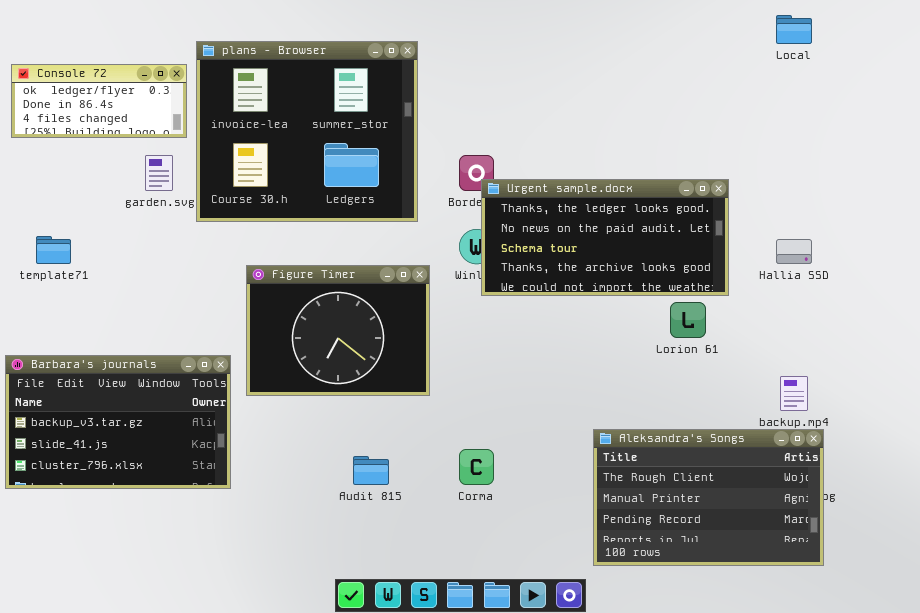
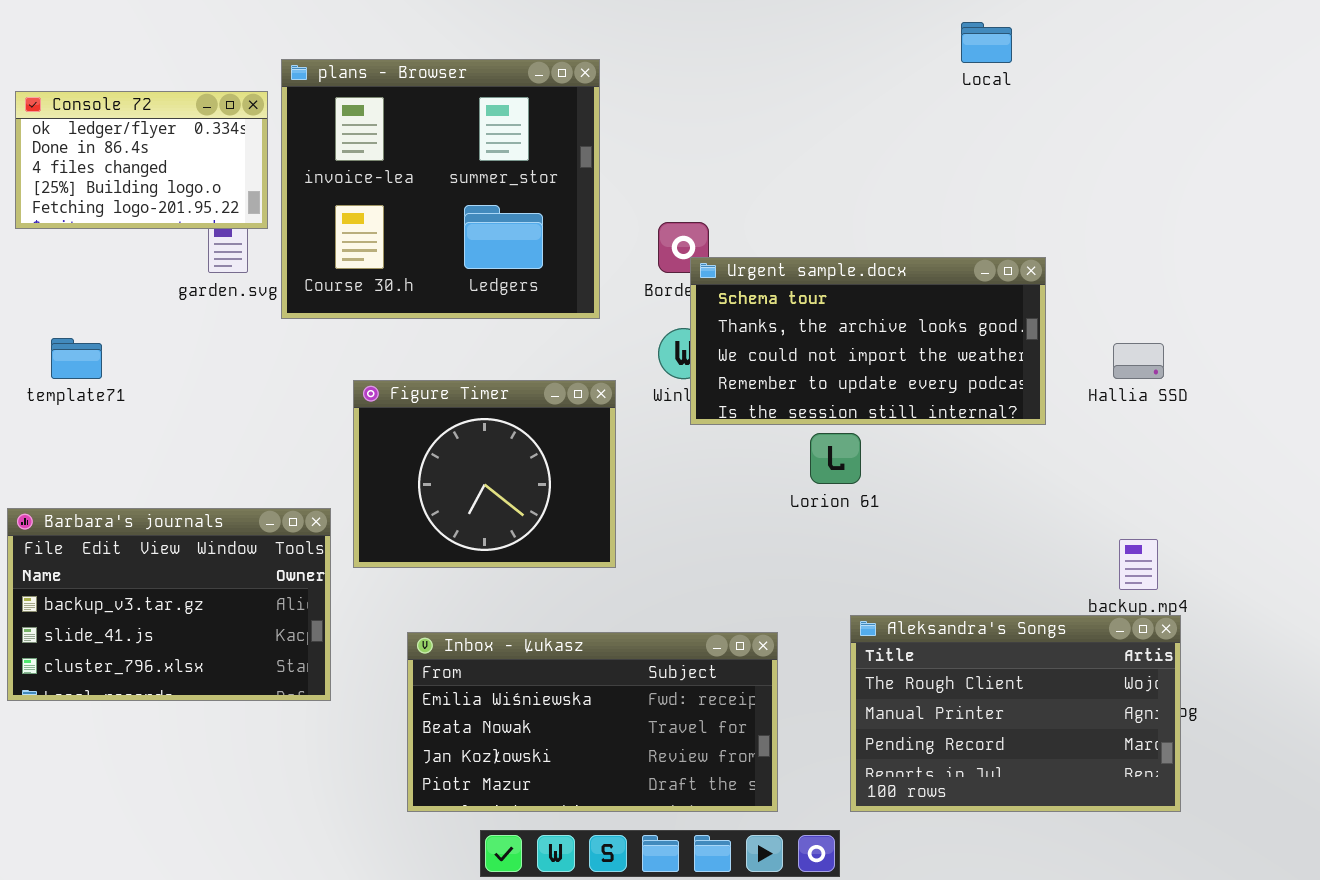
Local: [776,15,812,44] -> [961,22,1012,63], moved
Console 72: [11,64,187,138] -> [15,91,268,229], resized
Urgent sample.docx: [481,179,729,296] -> [690,257,1046,425], scrolled down 2 rows
Lorion 61: [670,302,706,338] -> [810,433,861,484], moved
Inbox - Łukasz: none -> [407,632,778,812], opened

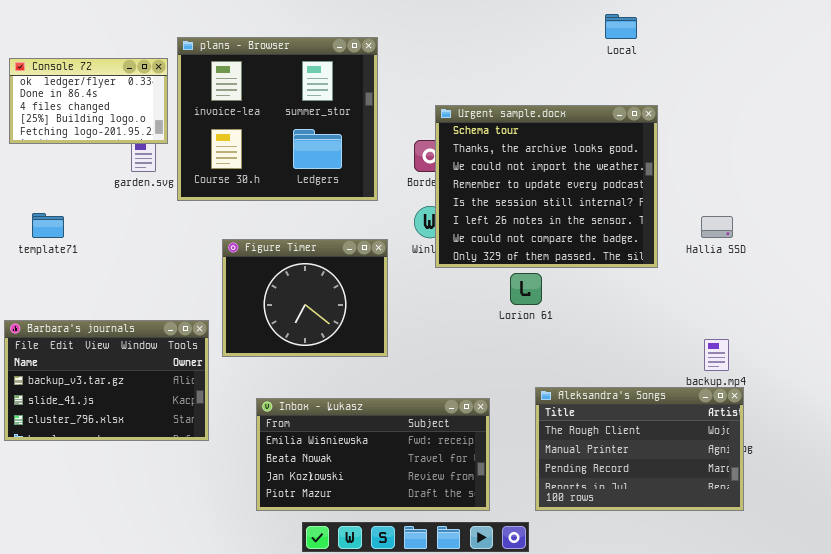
Urgent sample.docx: [690,257,1046,425] -> [435,105,658,268], resized

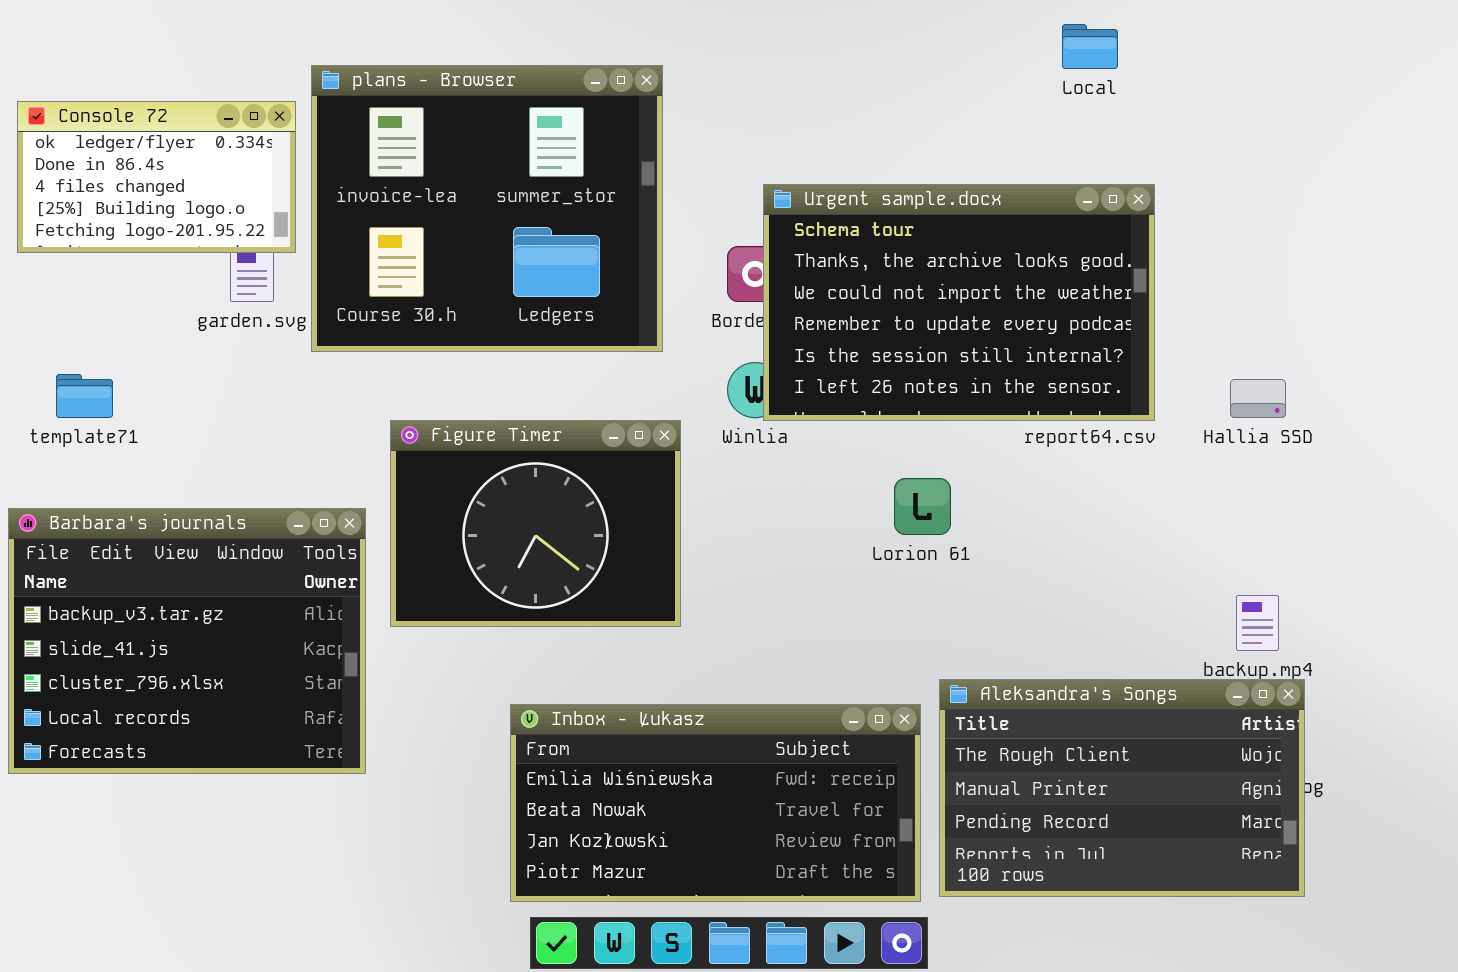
Urgent sample.docx: [435,105,658,268] -> [763,184,1155,421], resized
Barbara's journals: [4,320,209,441] -> [8,508,366,774], resized
Inbox - Łukasz: [256,398,490,511] -> [510,704,921,902], moved

